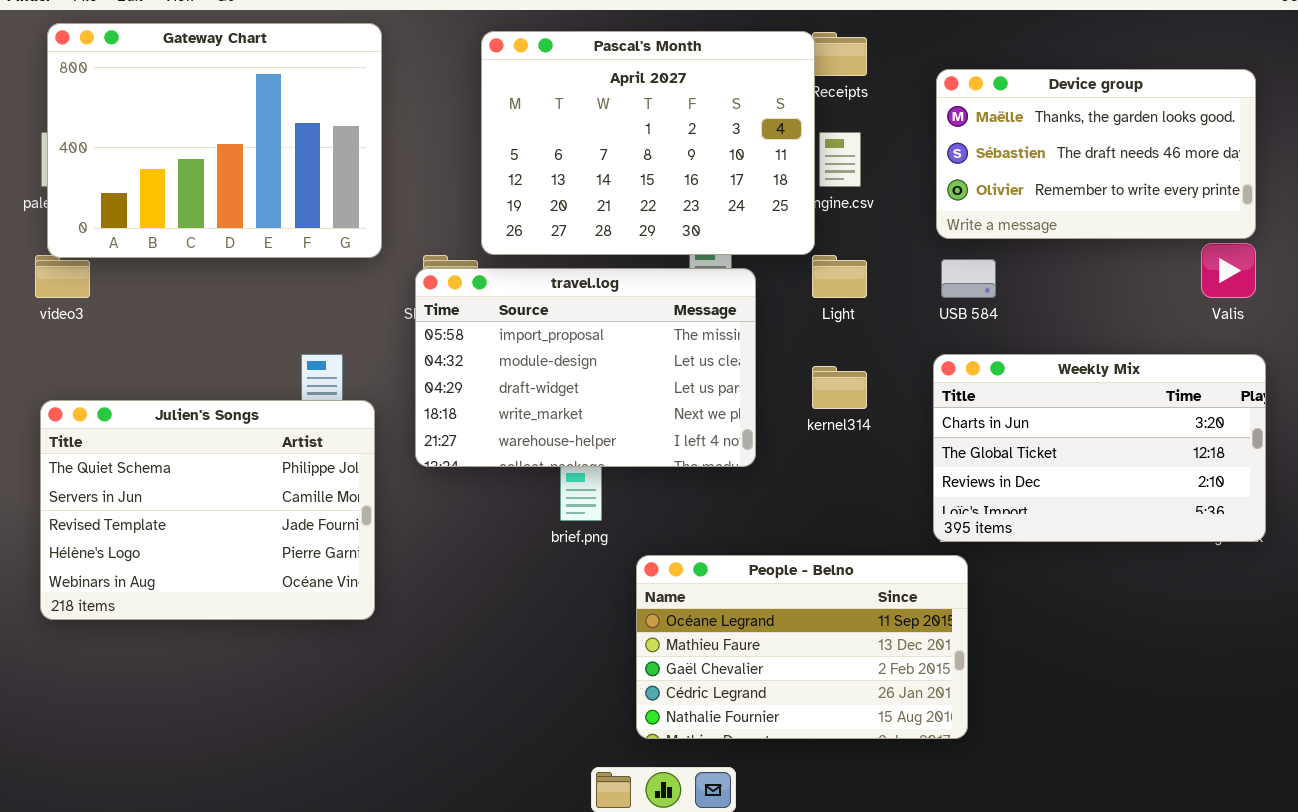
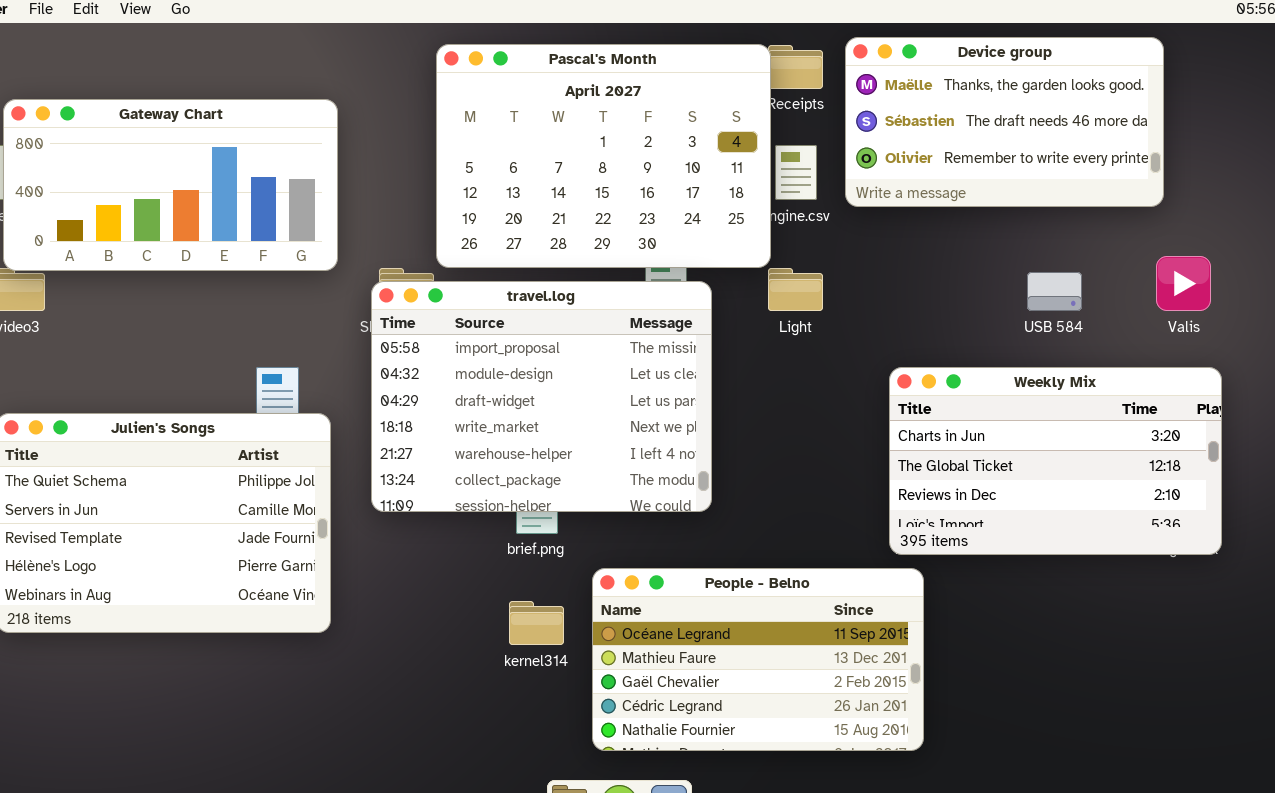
Gateway Chart: [47,23,382,258] -> [3,99,338,271], resized
Device group: [936,69,1256,239] -> [845,37,1164,207], moved
USB 584: [941,259,996,298] -> [1027,272,1082,311], moved
travel.log: [415,268,756,467] -> [371,281,712,512], resized
kernel314: [812,366,867,409] -> [509,601,564,645], moved

